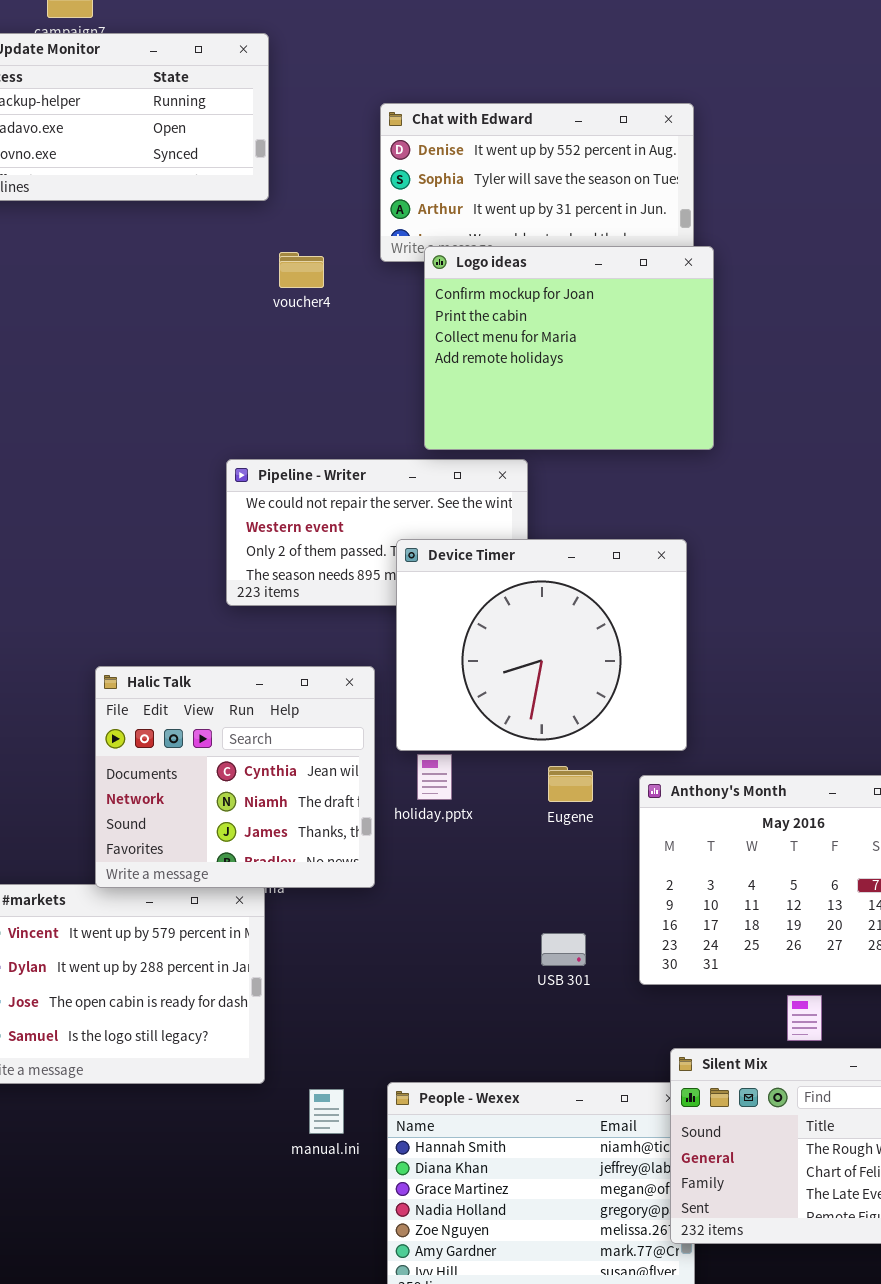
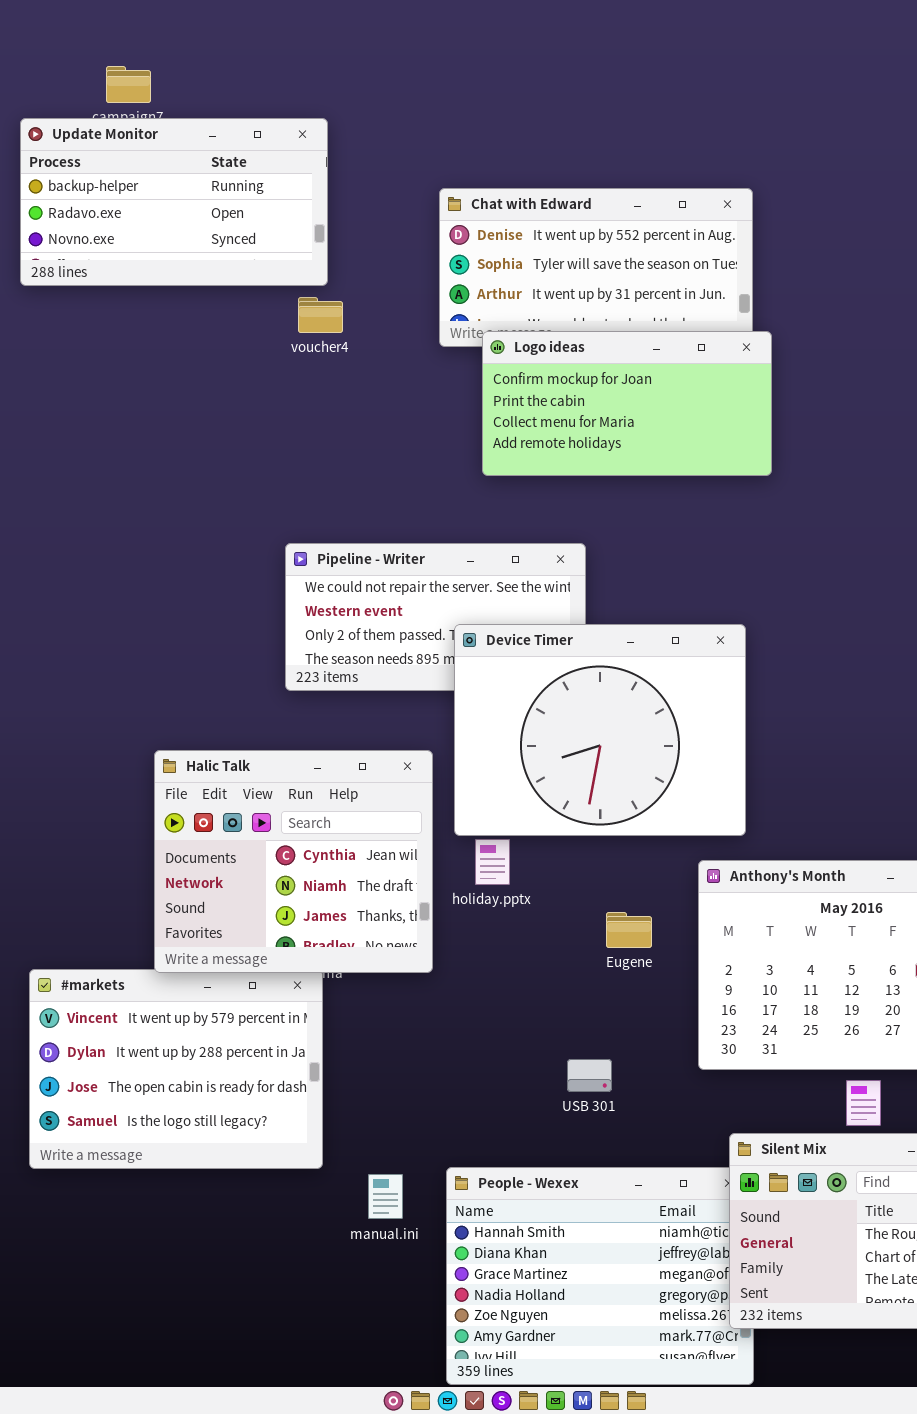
Logo ideas: [424,246,714,450] -> [482,331,772,476], resized
voucher4: [279,252,324,288] -> [298,297,343,333], moved
Eugene: [548,766,593,802] -> [606,912,652,948], moved
USB 301: [541,933,586,966] -> [567,1059,612,1092], moved

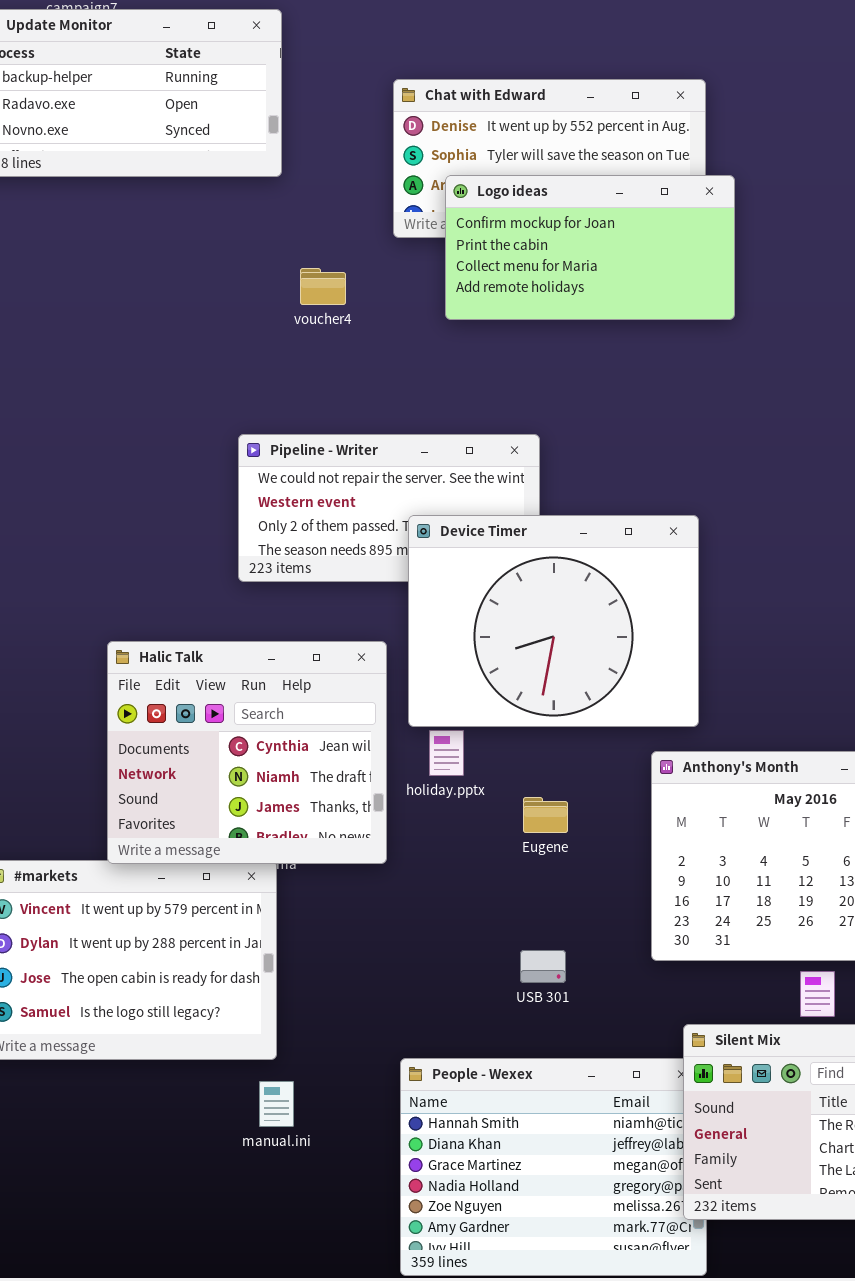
voucher4: [298,297,343,333] -> [300,268,346,305], moved
Logo ideas: [482,331,772,476] -> [445,175,735,320], moved
Eugene: [606,912,652,948] -> [523,797,568,833], moved
manual.ini: [368,1174,403,1219] -> [259,1081,294,1127], moved

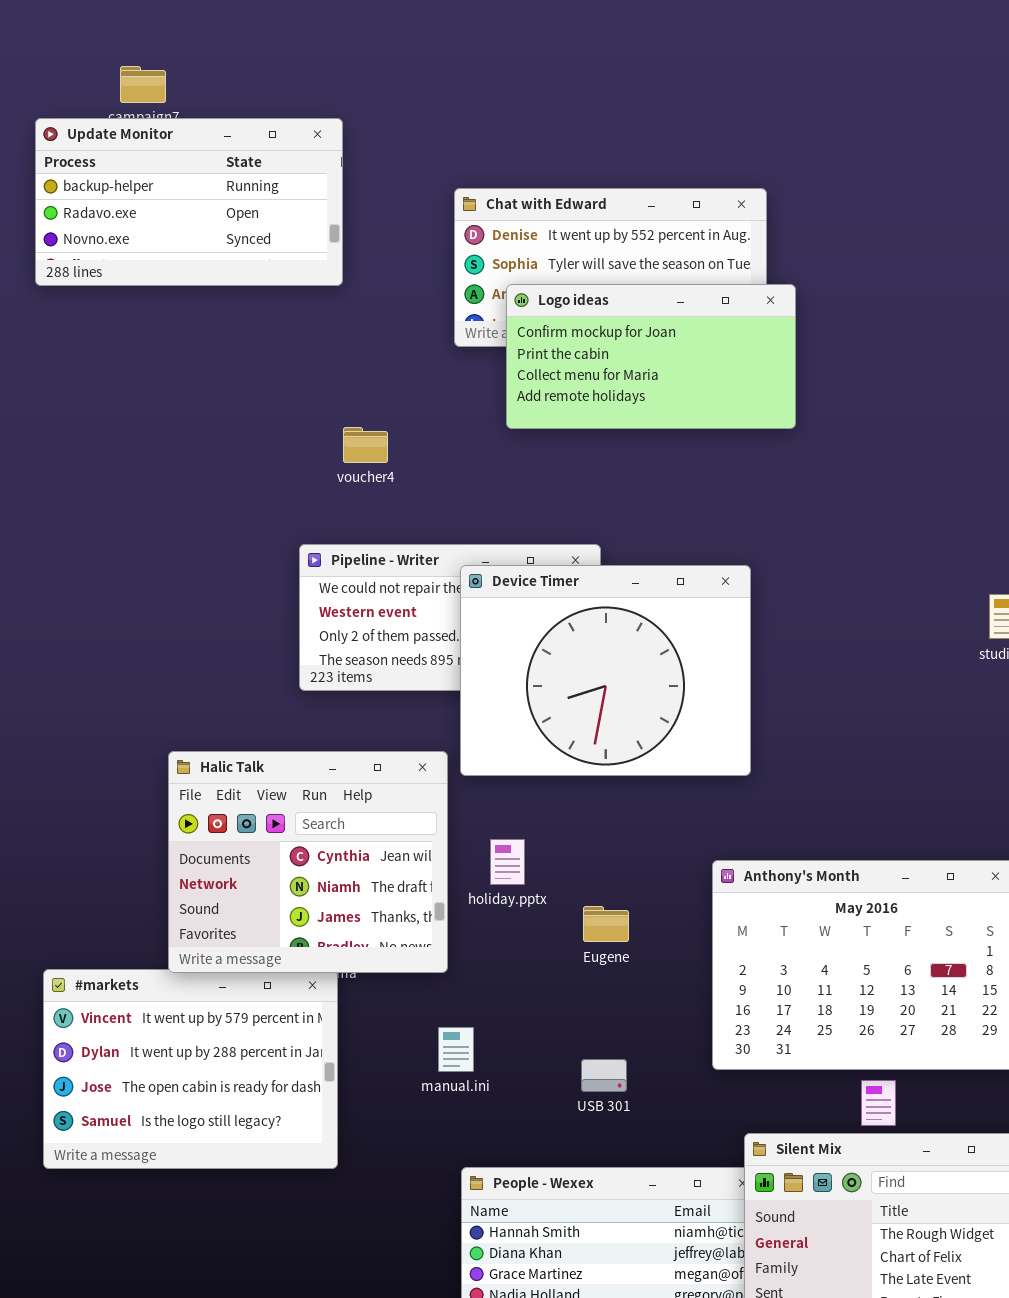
voucher4: [300,268,346,305] -> [343,427,388,463], moved
Device Timer: [408,515,699,727] -> [460,565,751,776], moved
manual.ini: [259,1081,294,1127] -> [438,1027,474,1072], moved

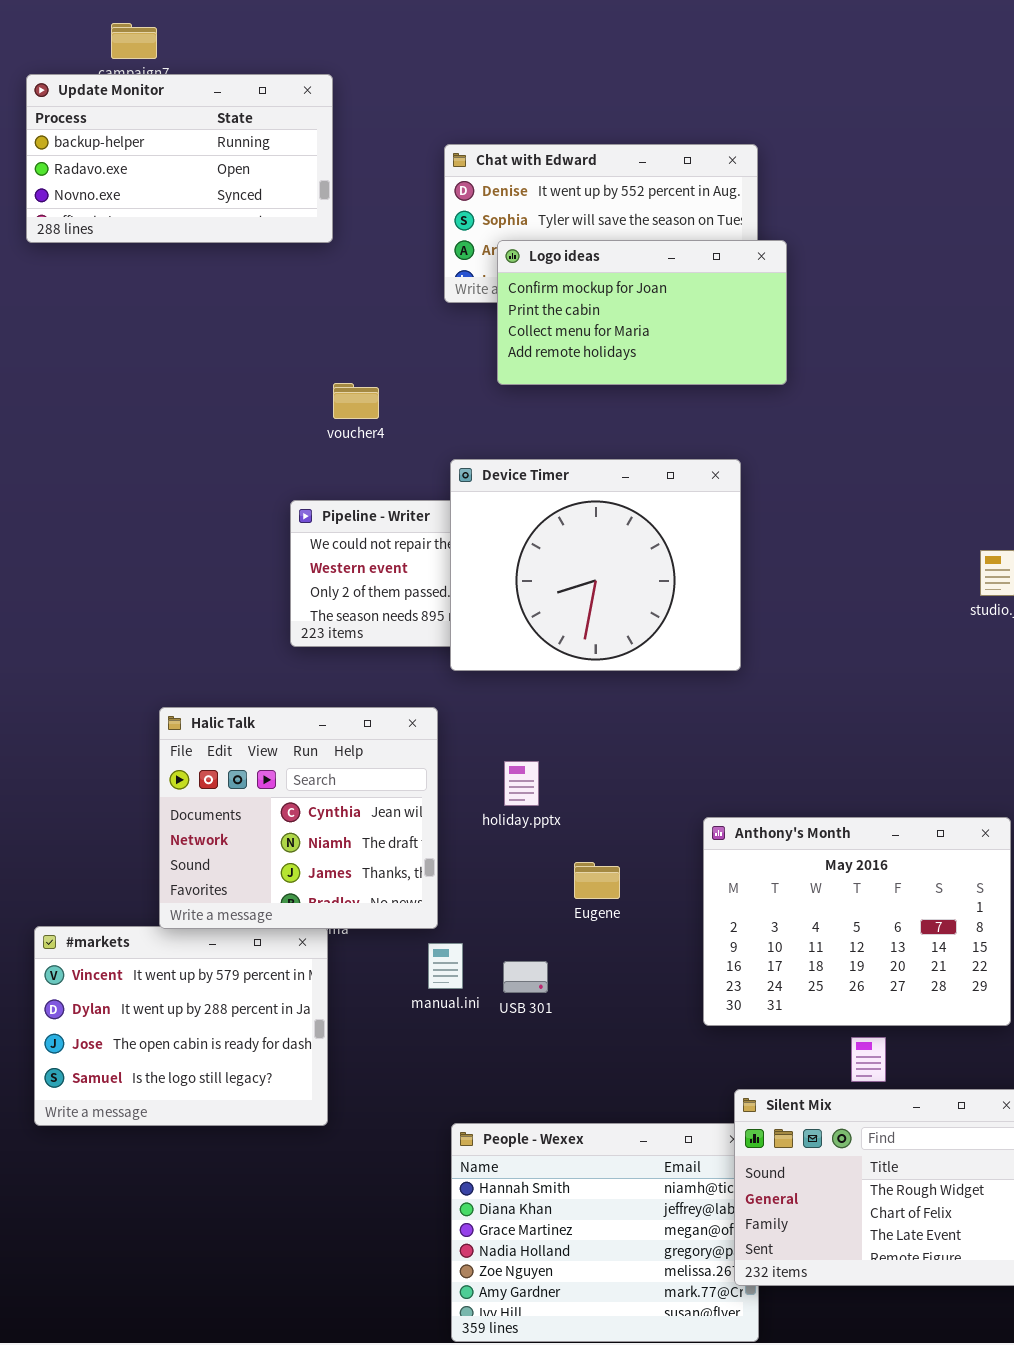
Device Timer: [460,565,751,776] -> [450,459,741,671], moved
holiday.pptx: [490,839,525,885] -> [504,761,539,806], moved
manual.ini: [438,1027,474,1072] -> [428,943,463,989], moved
USB 301: [581,1059,627,1092] -> [503,961,548,993], moved

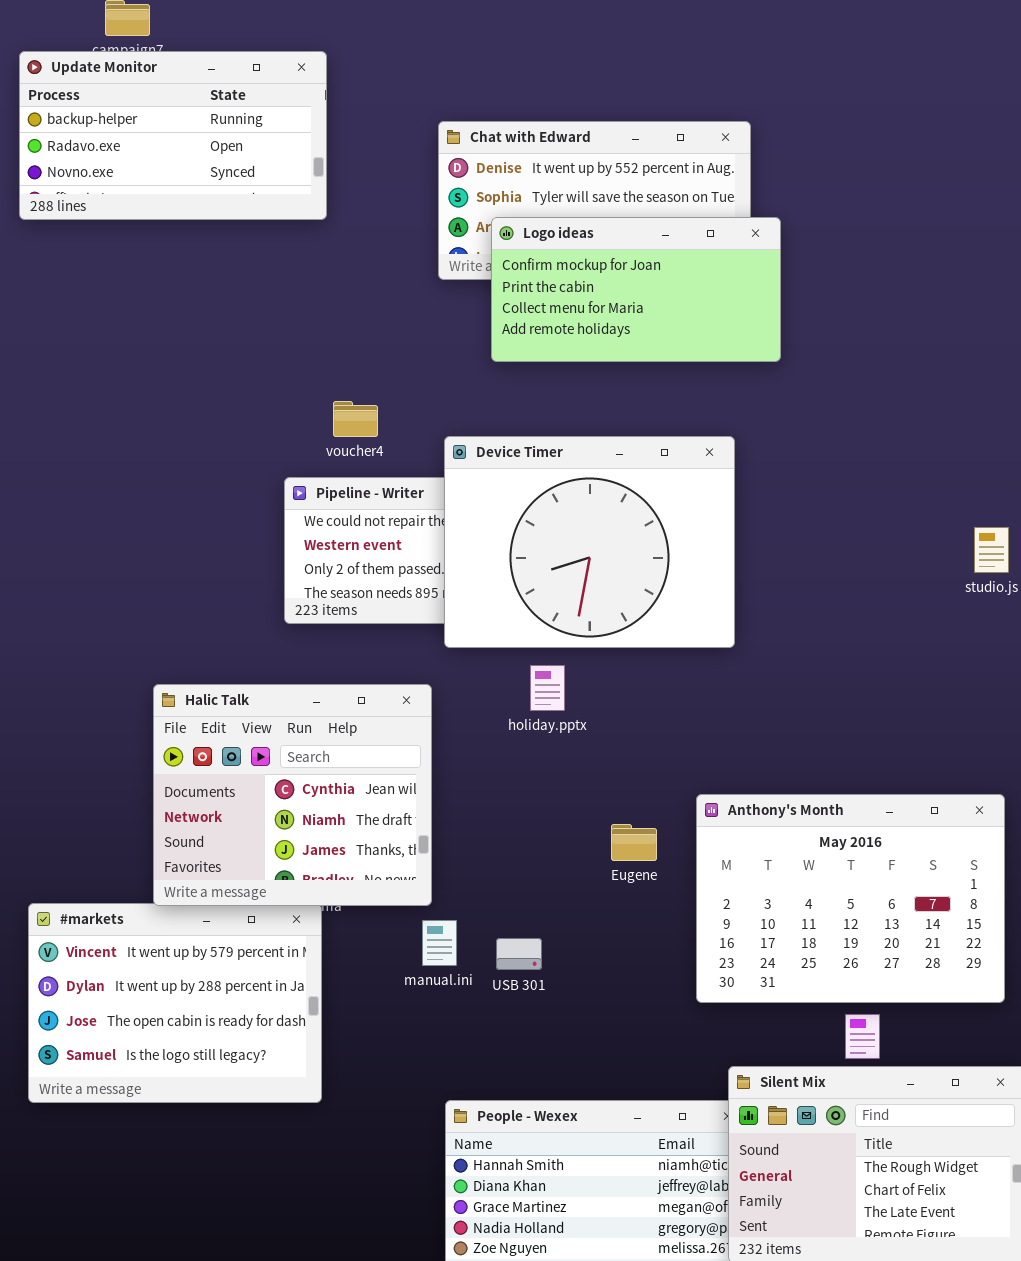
voucher4: [333,383,379,419] -> [333,401,378,437], moved
holiday.pptx: [504,761,539,806] -> [530,665,565,711], moved
Eugene: [574,862,620,899] -> [611,824,657,861], moved

